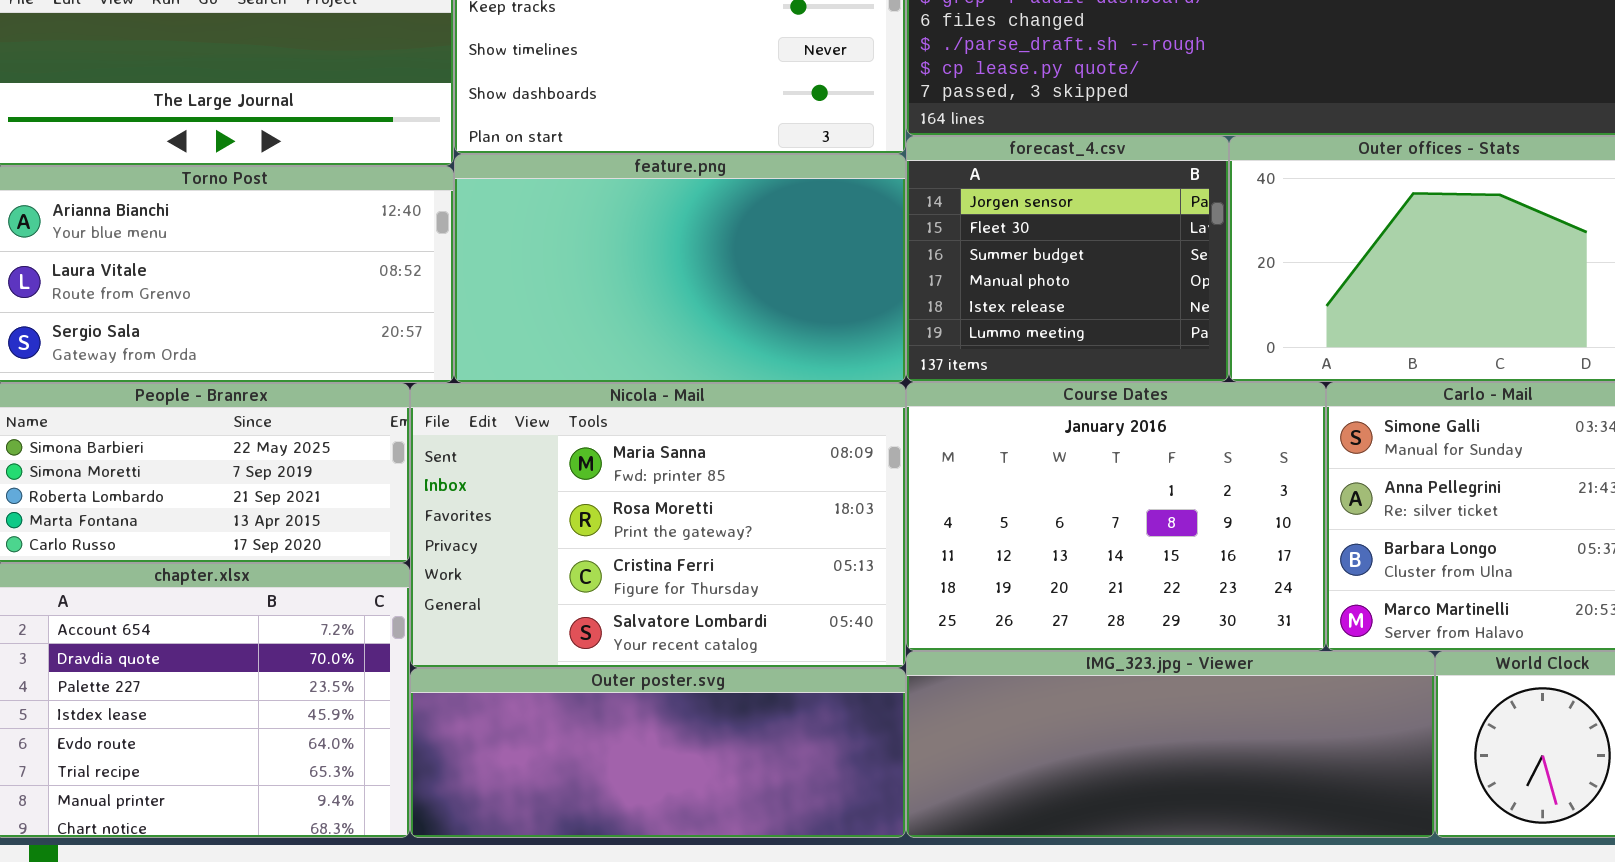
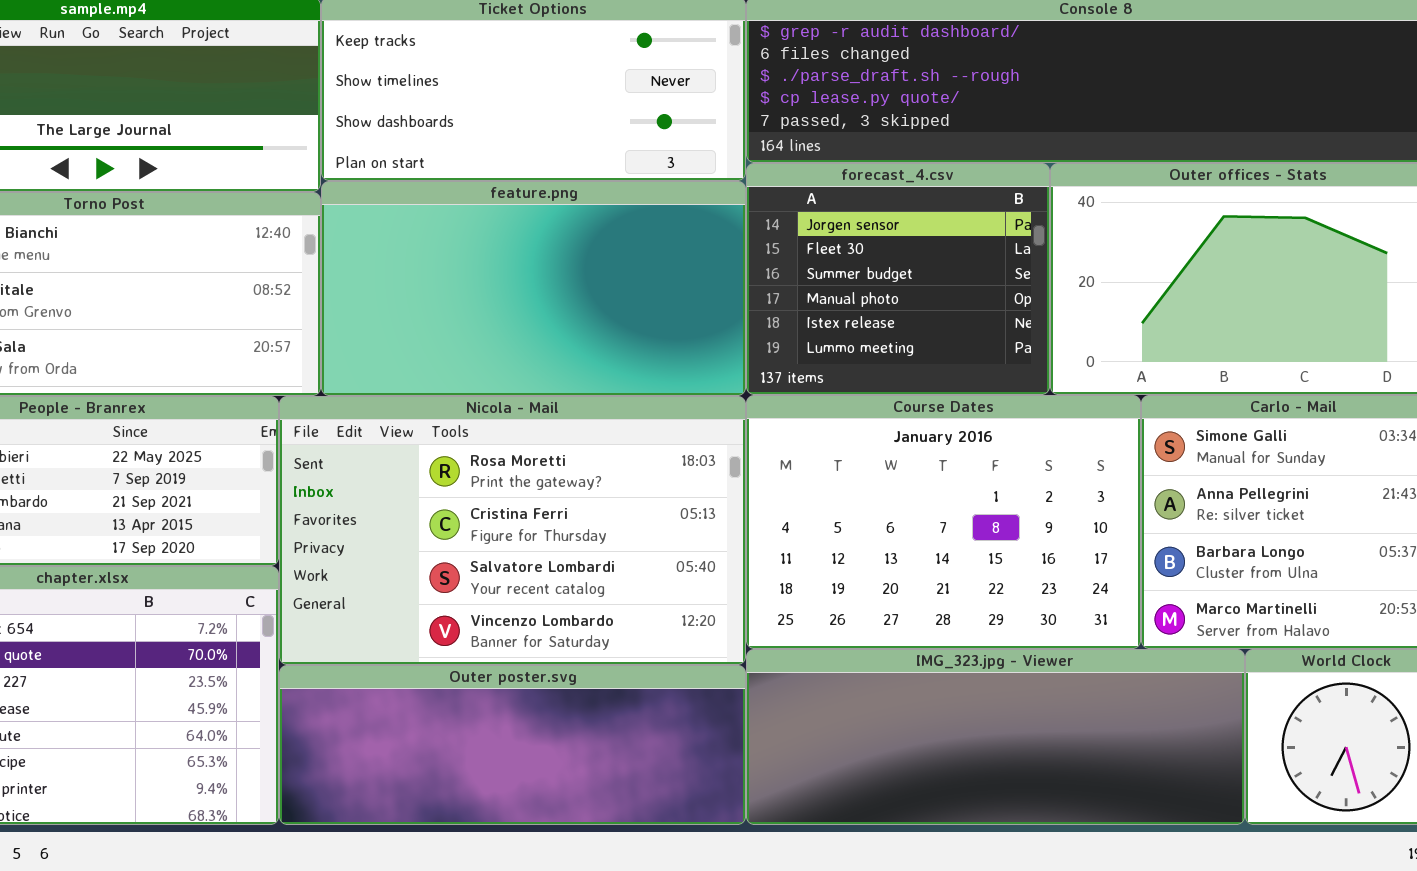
Nicola - Mail: [410,383,906,668] -> [279,396,746,665], scrolled down 1 row

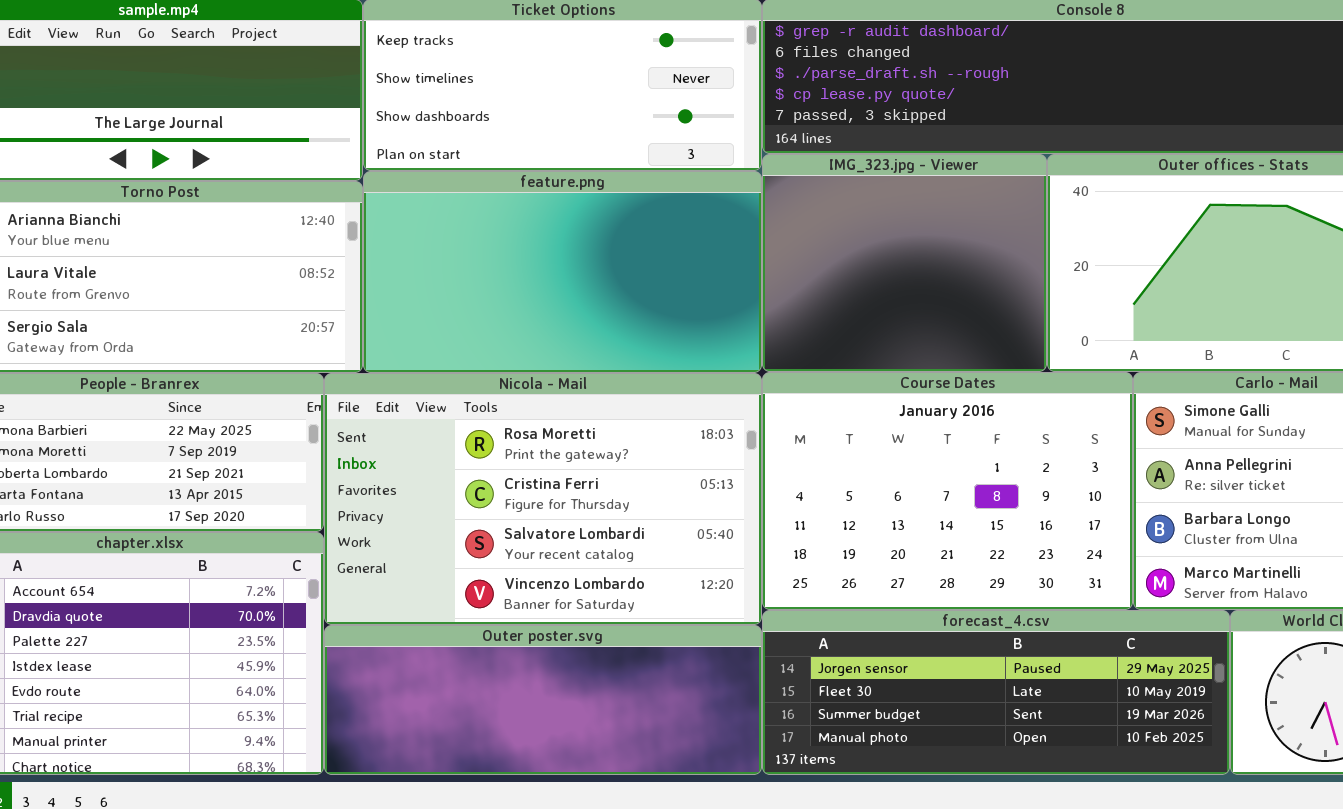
forecast_4.csv: [746,163,1050,395] -> [762,610,1230,775], moved, resized
IMG_323.jpg - Viewer: [746,649,1245,825] -> [762,154,1047,372], moved, resized

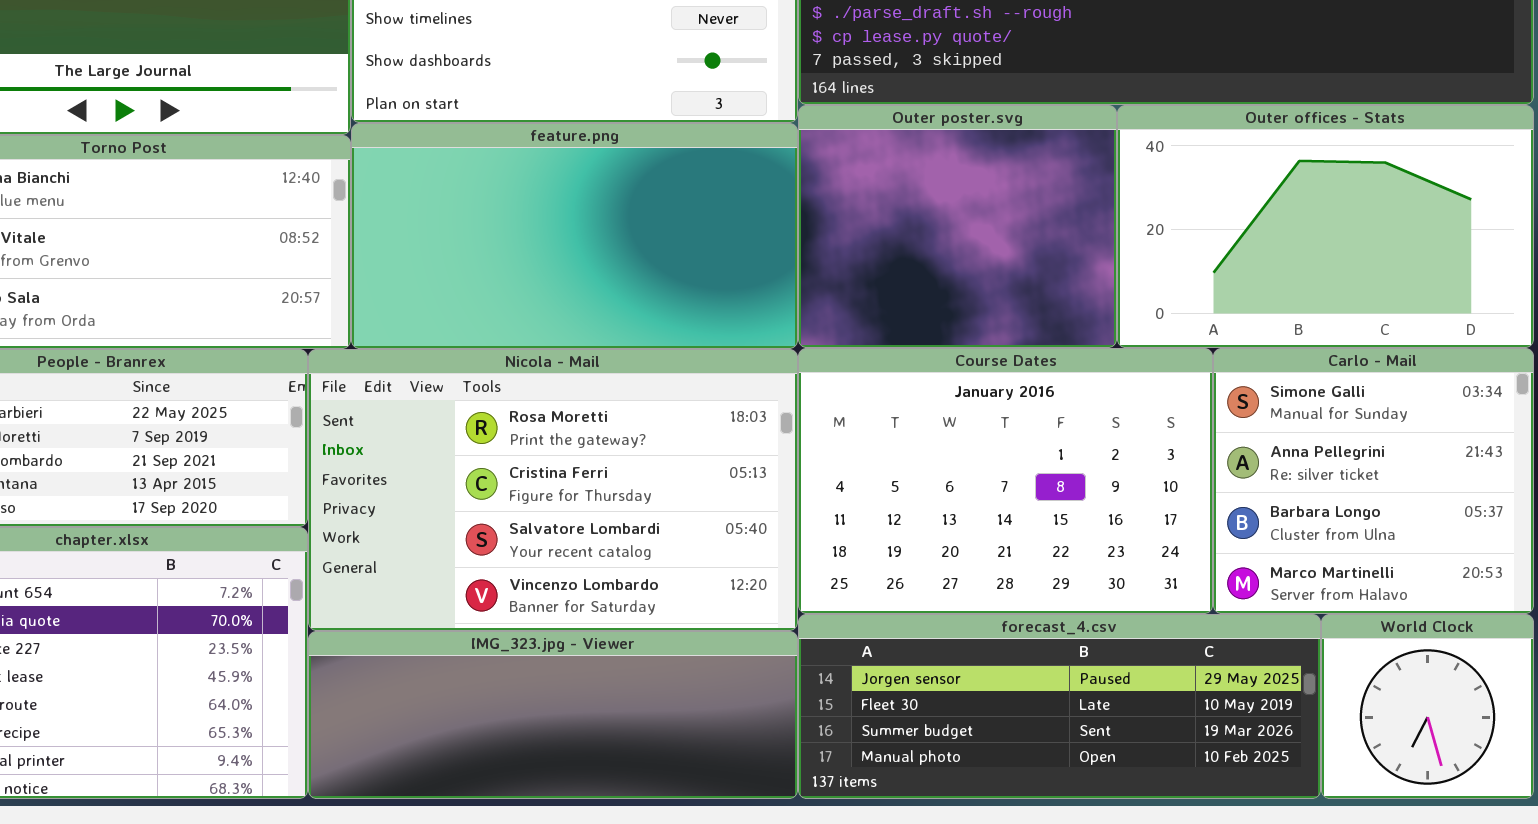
IMG_323.jpg - Viewer: [762,154,1047,372] -> [308,631,798,799], moved, resized
Outer poster.svg: [324,625,762,775] -> [798,105,1117,348], moved, resized

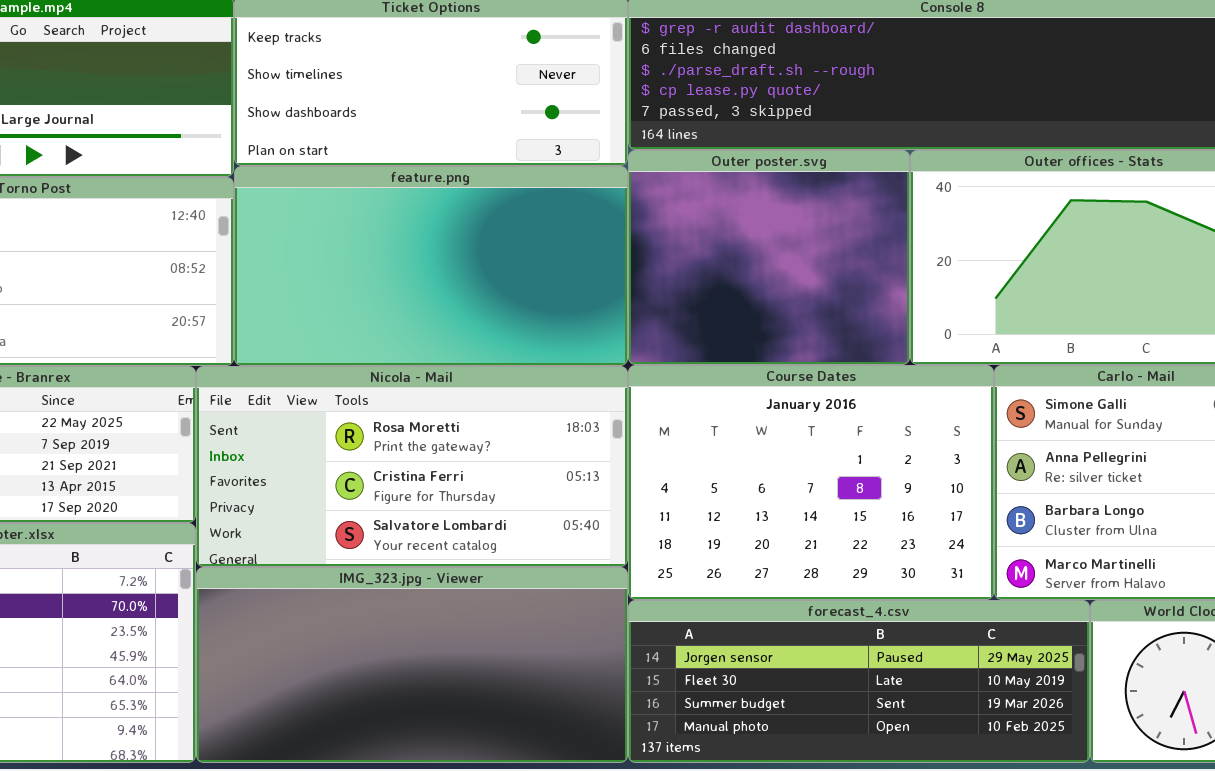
Nicola - Mail: [308,349,798,631] -> [196,366,628,567], resized
IMG_323.jpg - Viewer: [308,631,798,799] -> [196,567,628,763], resized

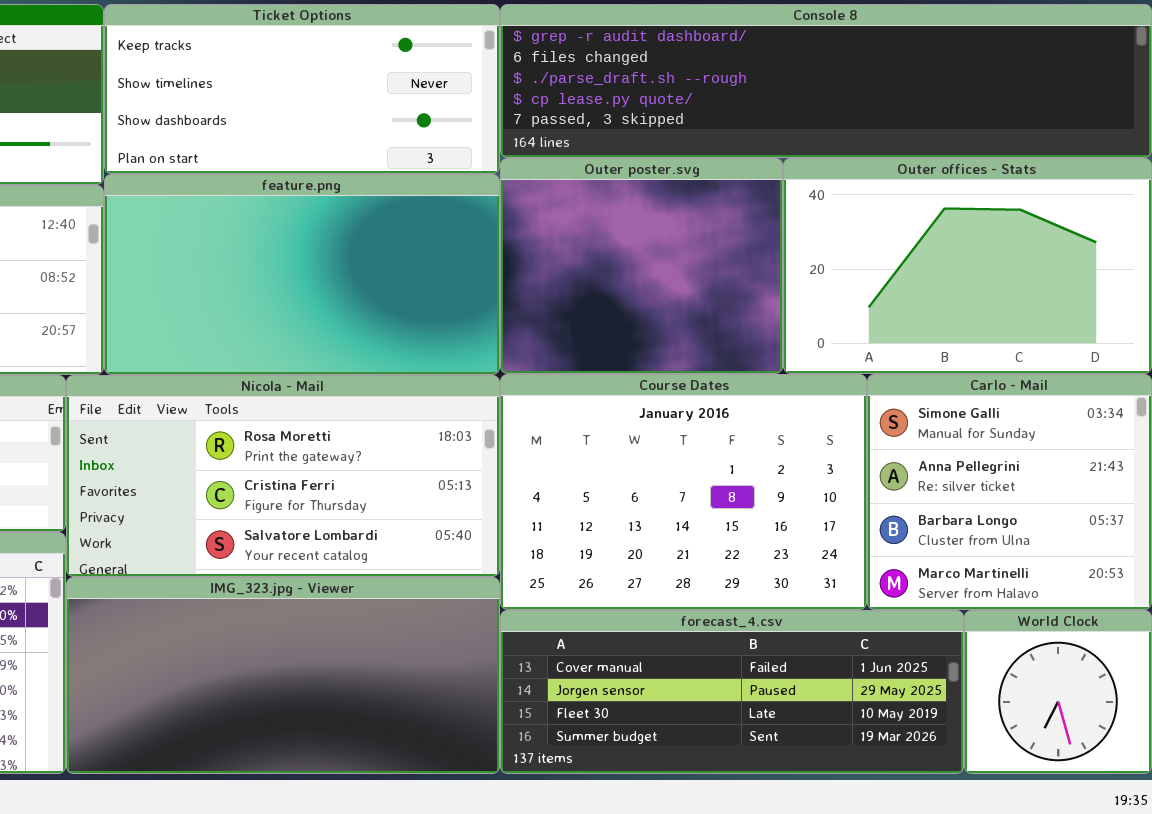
forecast_4.csv: [628,600,1090,763] -> [500,610,964,774], scrolled up 1 row

